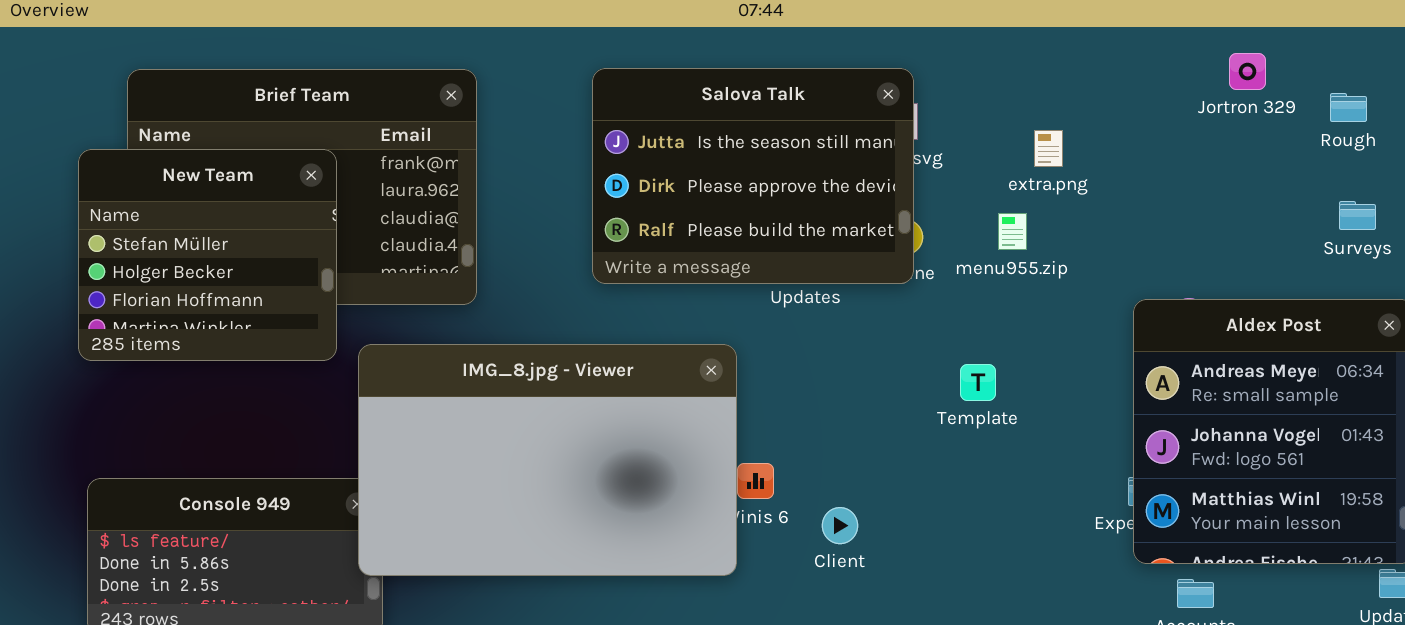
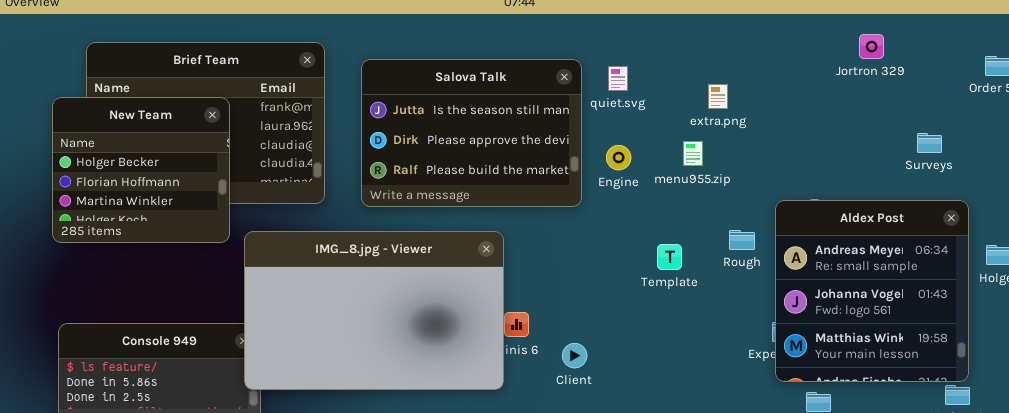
Jortron 329: [1229,53,1266,90] -> [859,34,884,59], moved
Salova Talk: [592,68,914,284] -> [361,59,582,207], moved
Rough: [1330,93,1367,122] -> [729,230,755,250], moved
New Team: [78,149,337,361] -> [52,97,230,243], scrolled down 1 row

